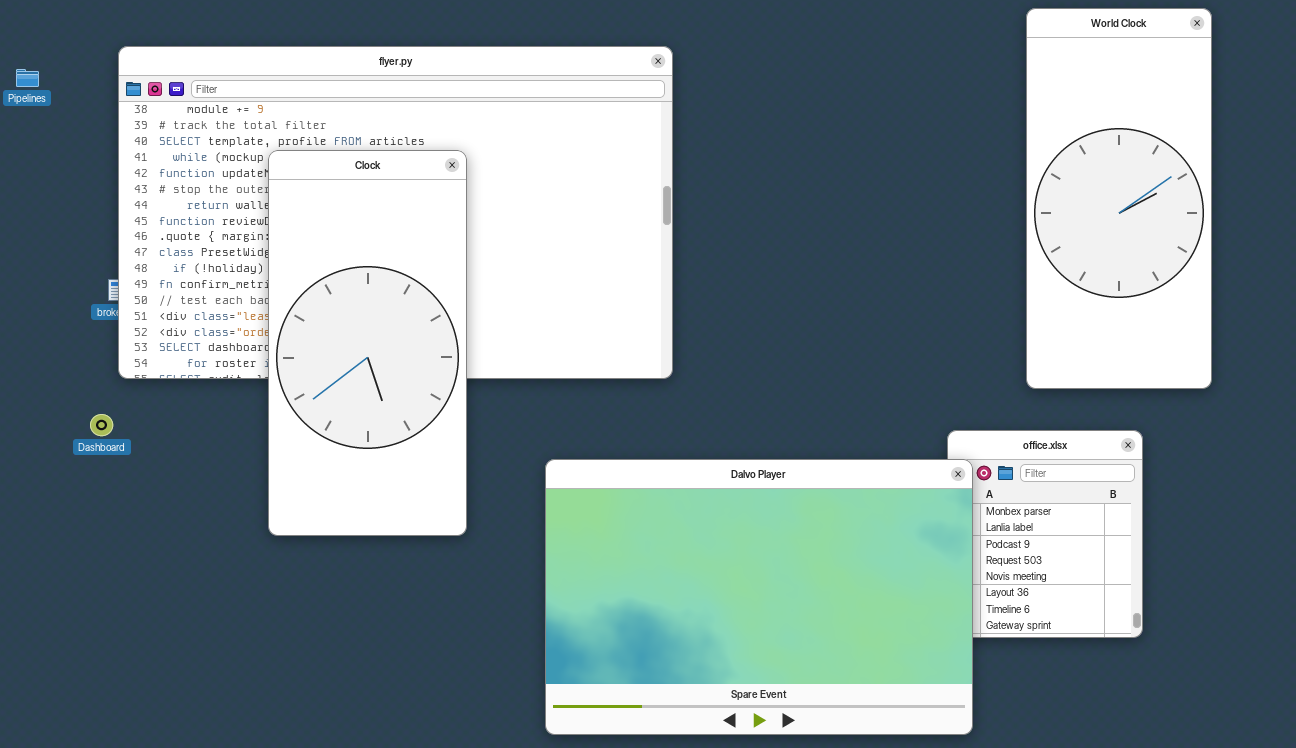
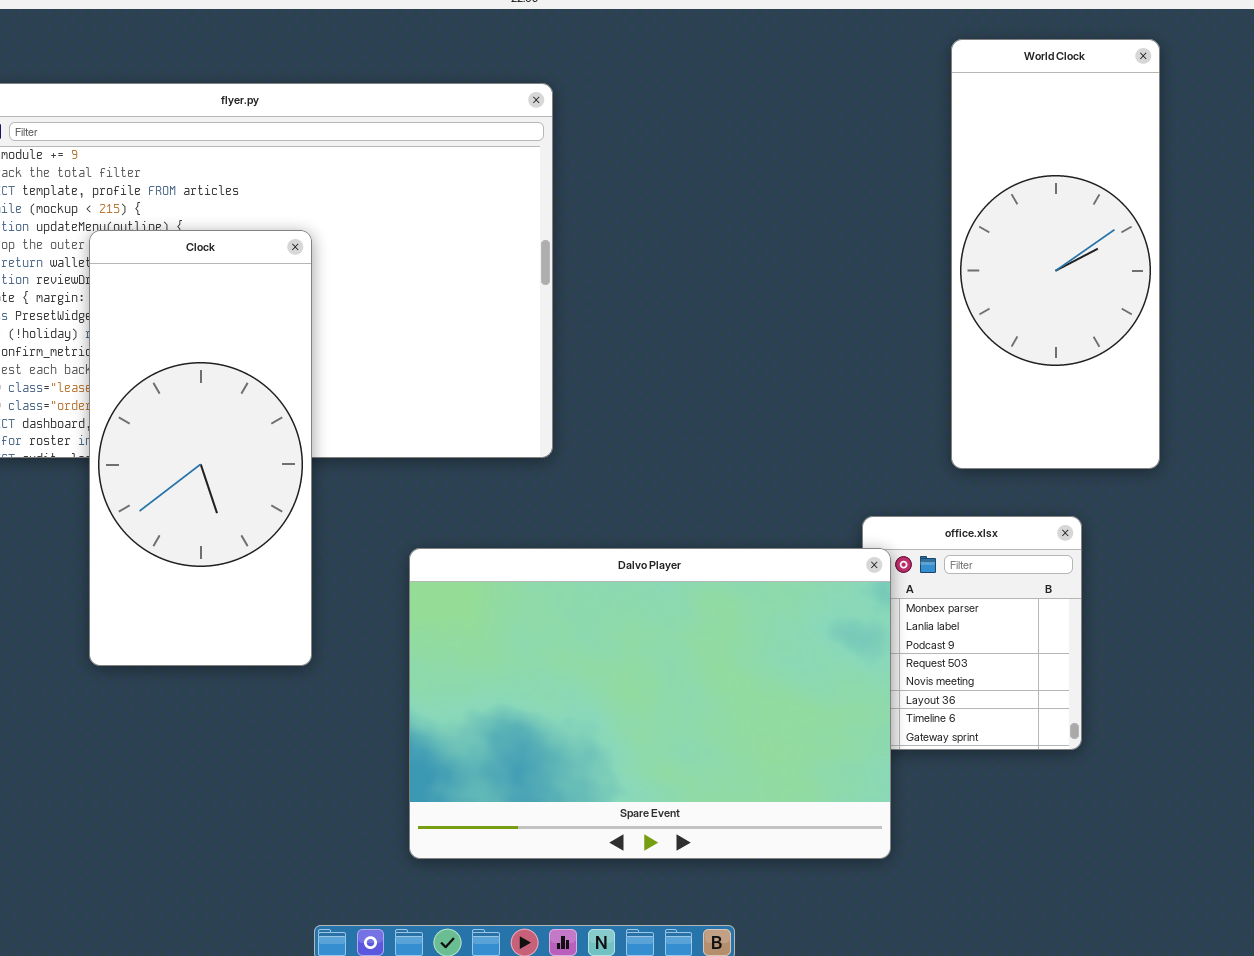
Clock: [268,150,467,536] -> [89,230,312,666], moved

